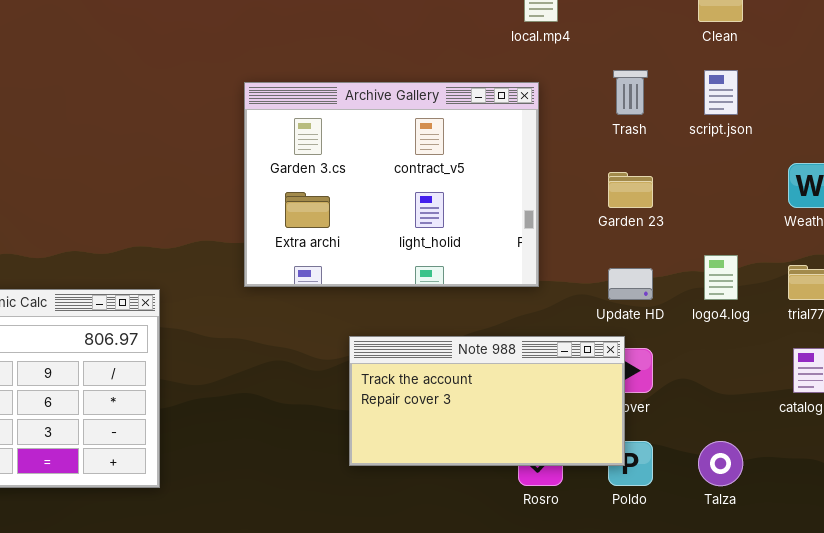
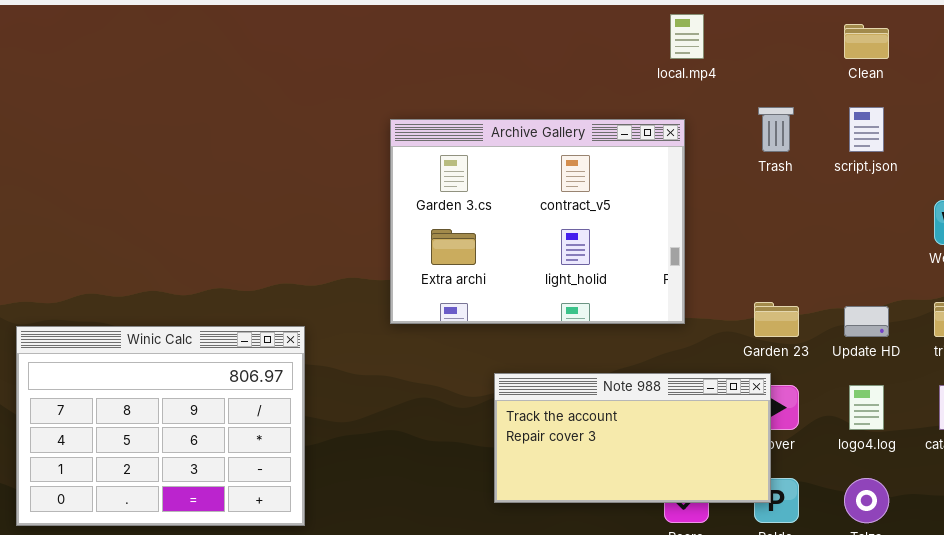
Garden 23: [608,172,653,208] -> [754,302,799,337], moved
logo4.log: [704,255,738,300] -> [849,385,884,430], moved
Update HD: [608,268,653,300] -> [844,306,889,337], moved

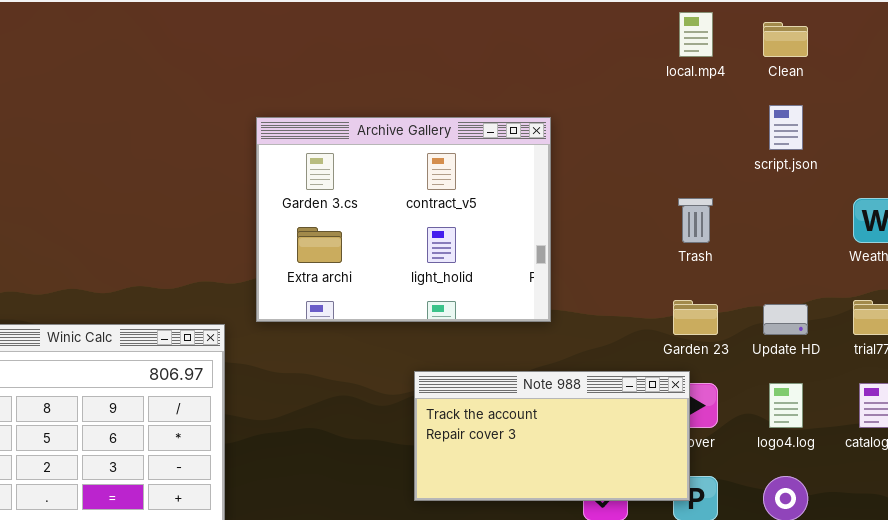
local.mp4: [670,14,704,59] -> [679,12,713,57], moved
Trash: [758,107,794,152] -> [678,198,713,243], moved
Archive Gallery: [390,119,685,324] -> [256,117,551,322], moved

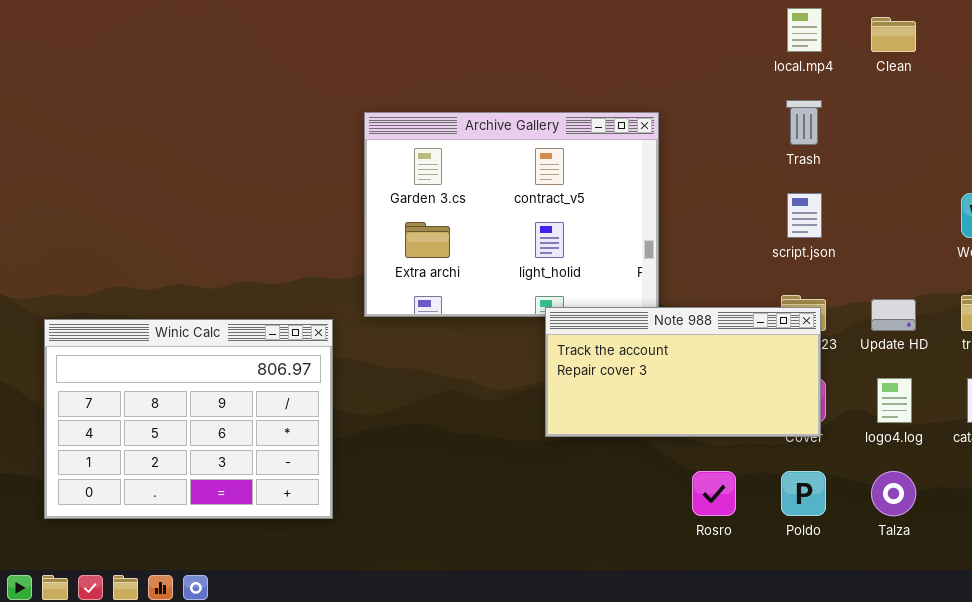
script.json: [769,105,803,150] -> [787,193,822,238], moved
Trash: [678,198,713,243] -> [786,100,822,145], moved
Note 988: [414,371,690,501] -> [545,307,821,437], moved

